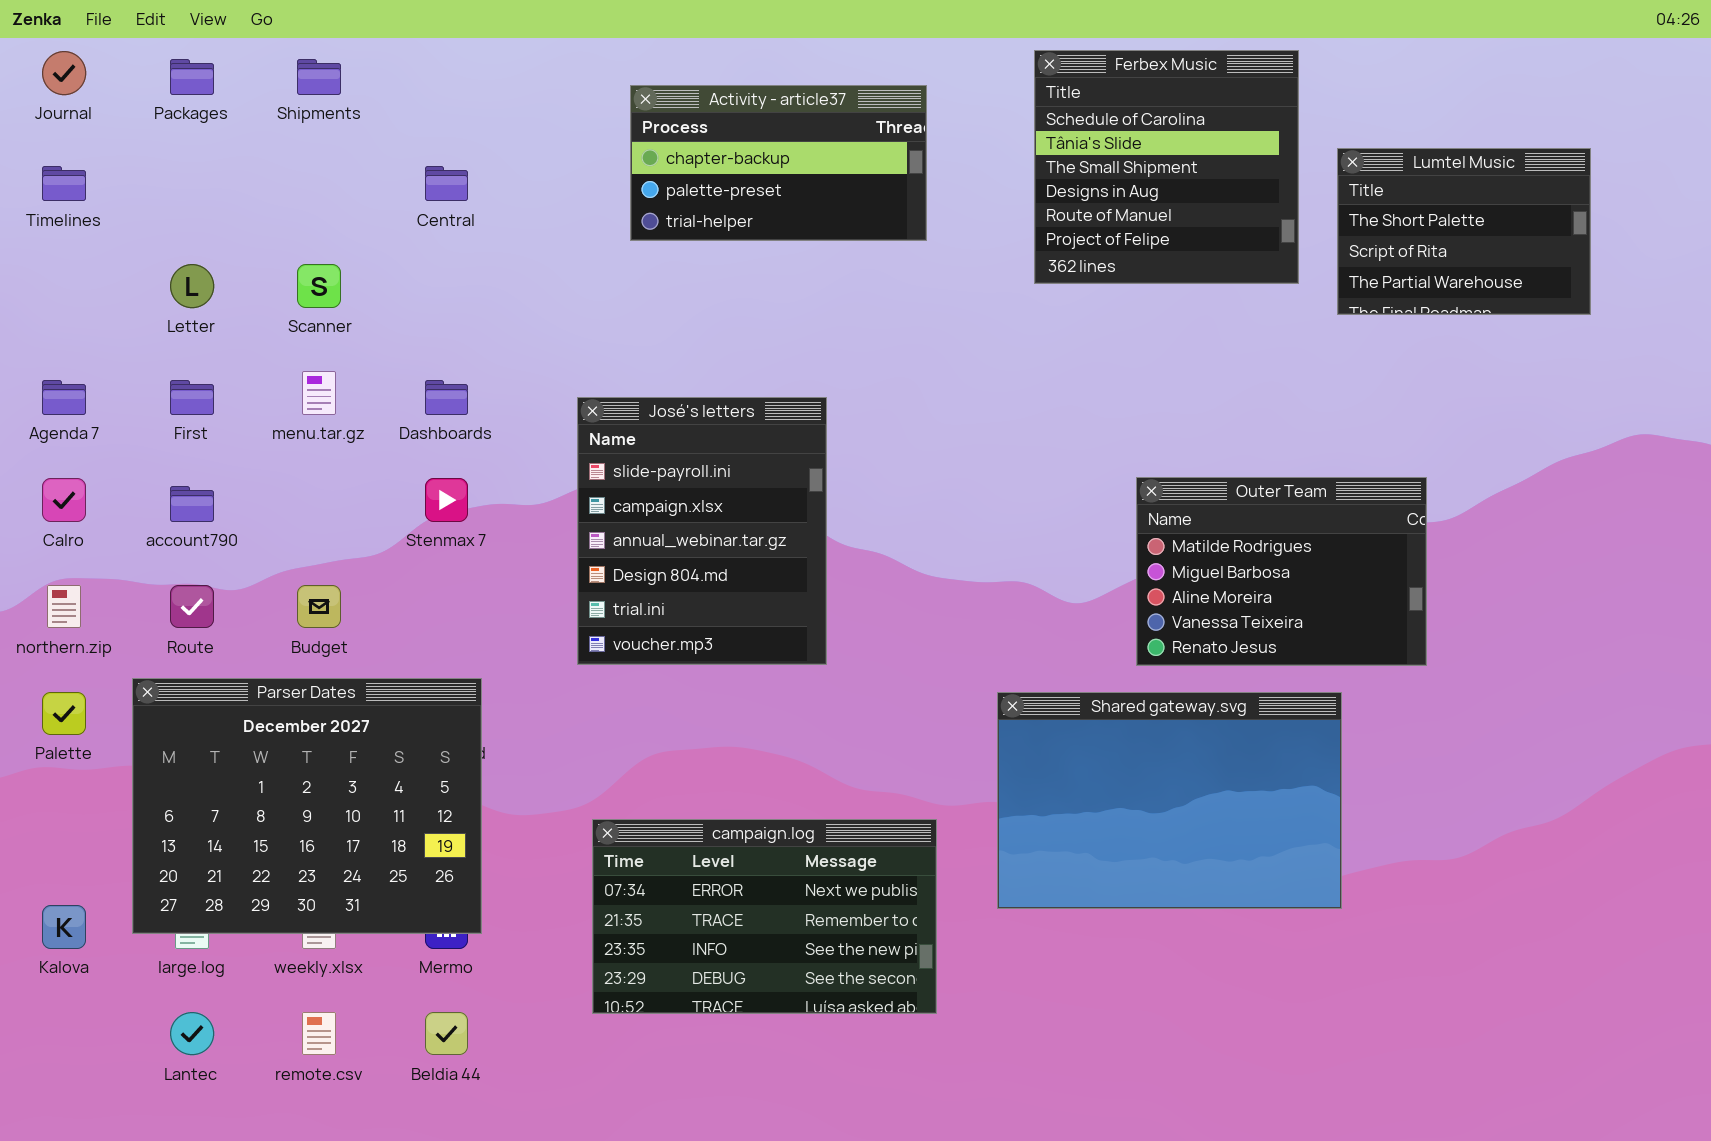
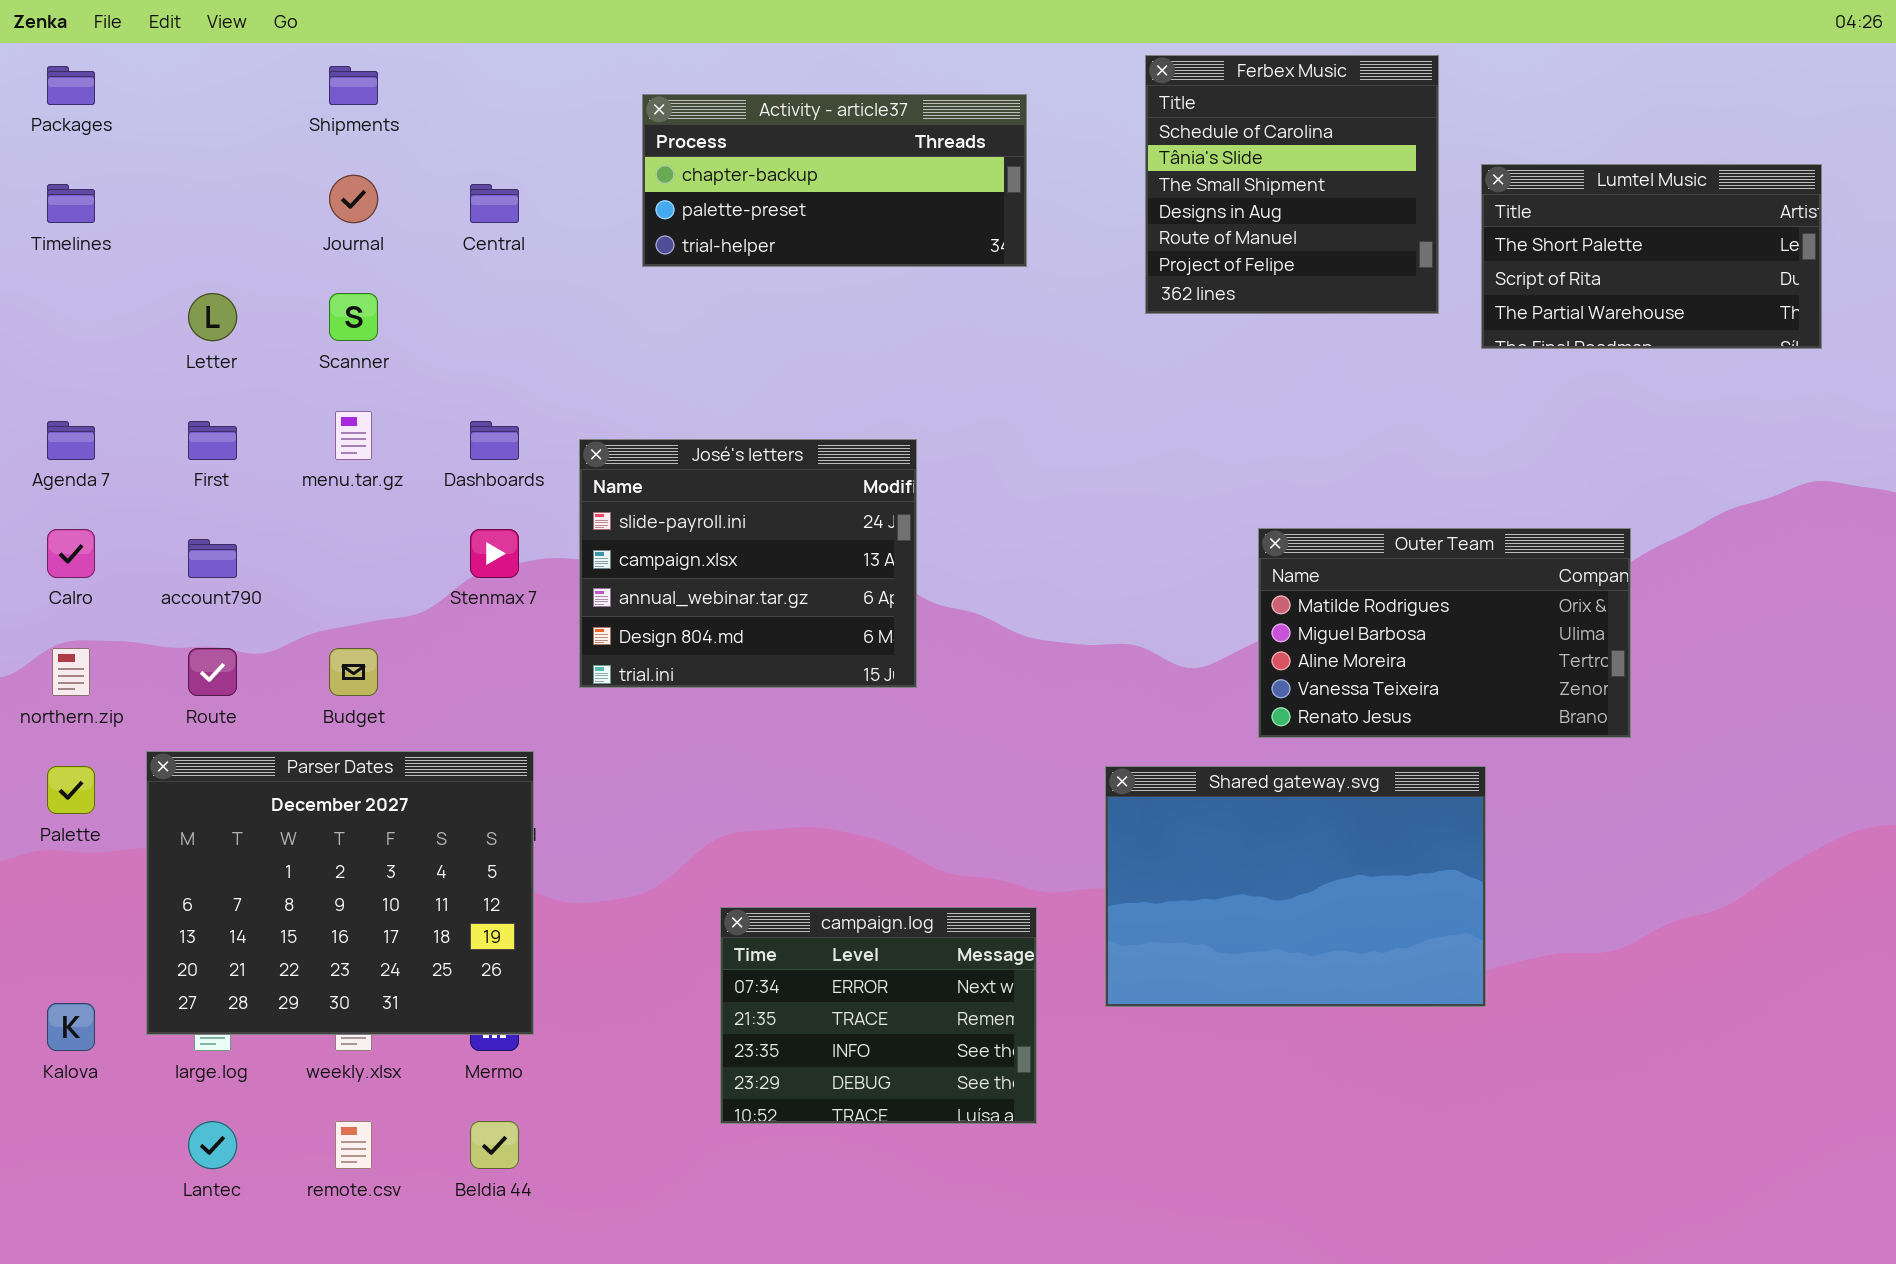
Journal: [42,51,86,95] -> [329,175,378,223], moved
Packages: [170,59,214,95] -> [47,66,95,105], moved
Activity - article37: [630,85,927,241] -> [642,94,1027,267], resized
Lumtel Music: [1337,148,1591,315] -> [1481,164,1822,349], resized
José's letters: [577,397,827,665] -> [579,439,917,688], resized
Outer Team: [1136,477,1427,666] -> [1258,528,1631,738], resized
campaign.log: [592,819,937,1014] -> [720,907,1037,1124], resized

